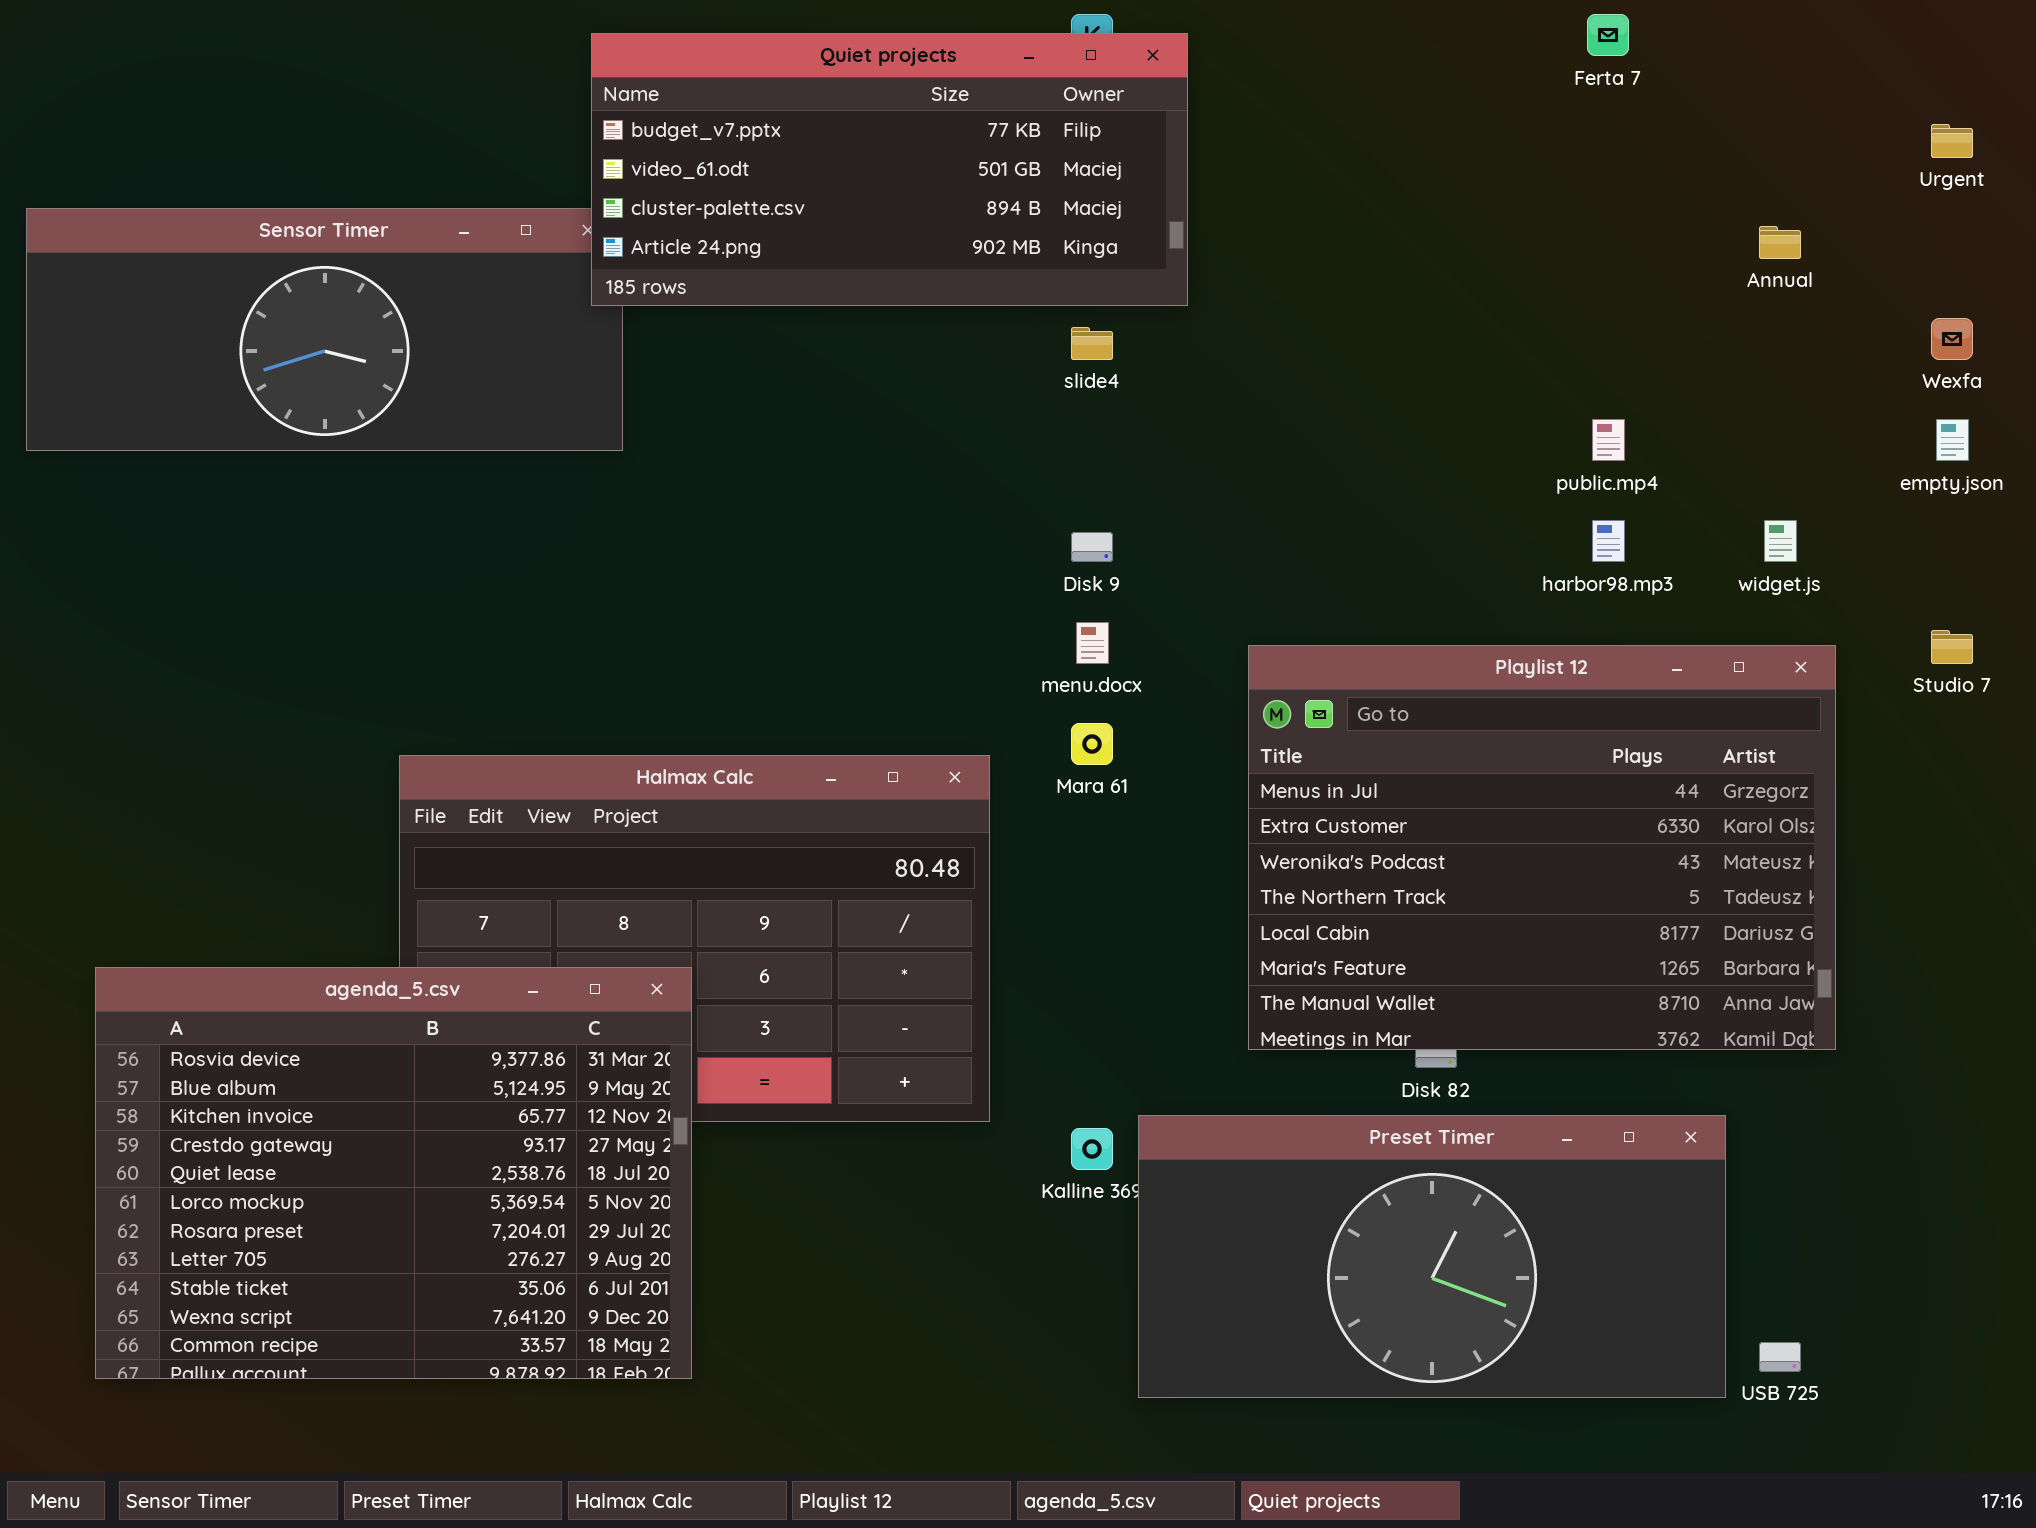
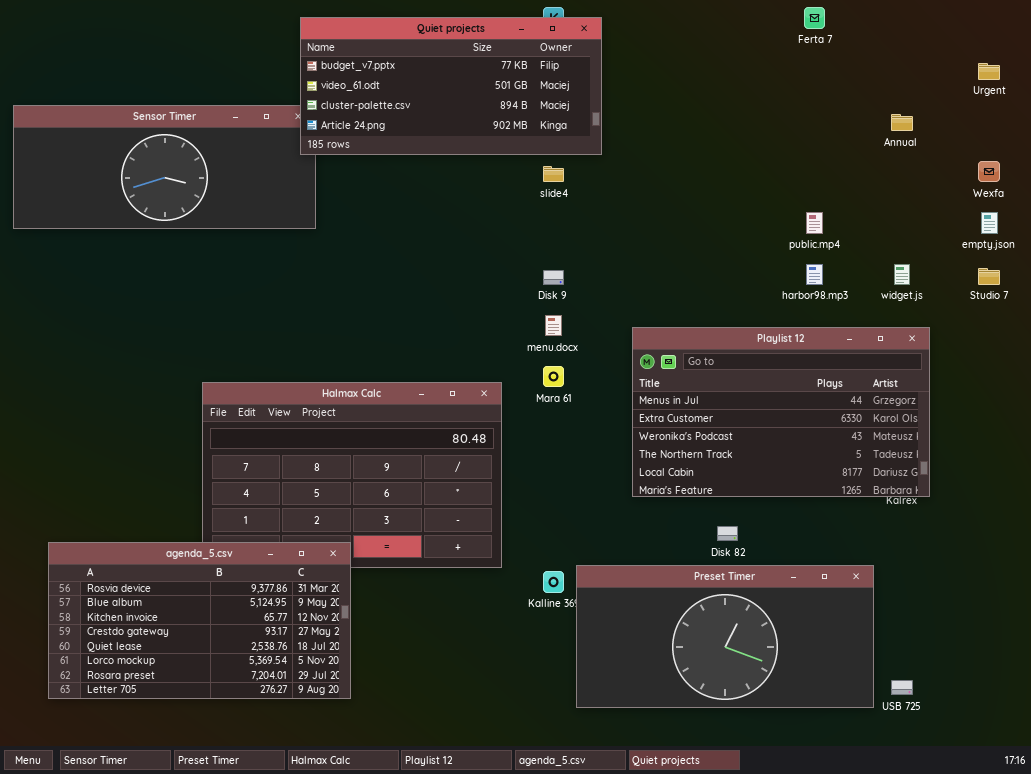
Studio 7: [1931,630,1973,664] -> [978,268,1000,285], moved
Playlist 12: [1248,645,1836,1050] -> [632,327,930,497], resized
agenda_5.csv: [95,967,692,1379] -> [48,542,351,699], resized

